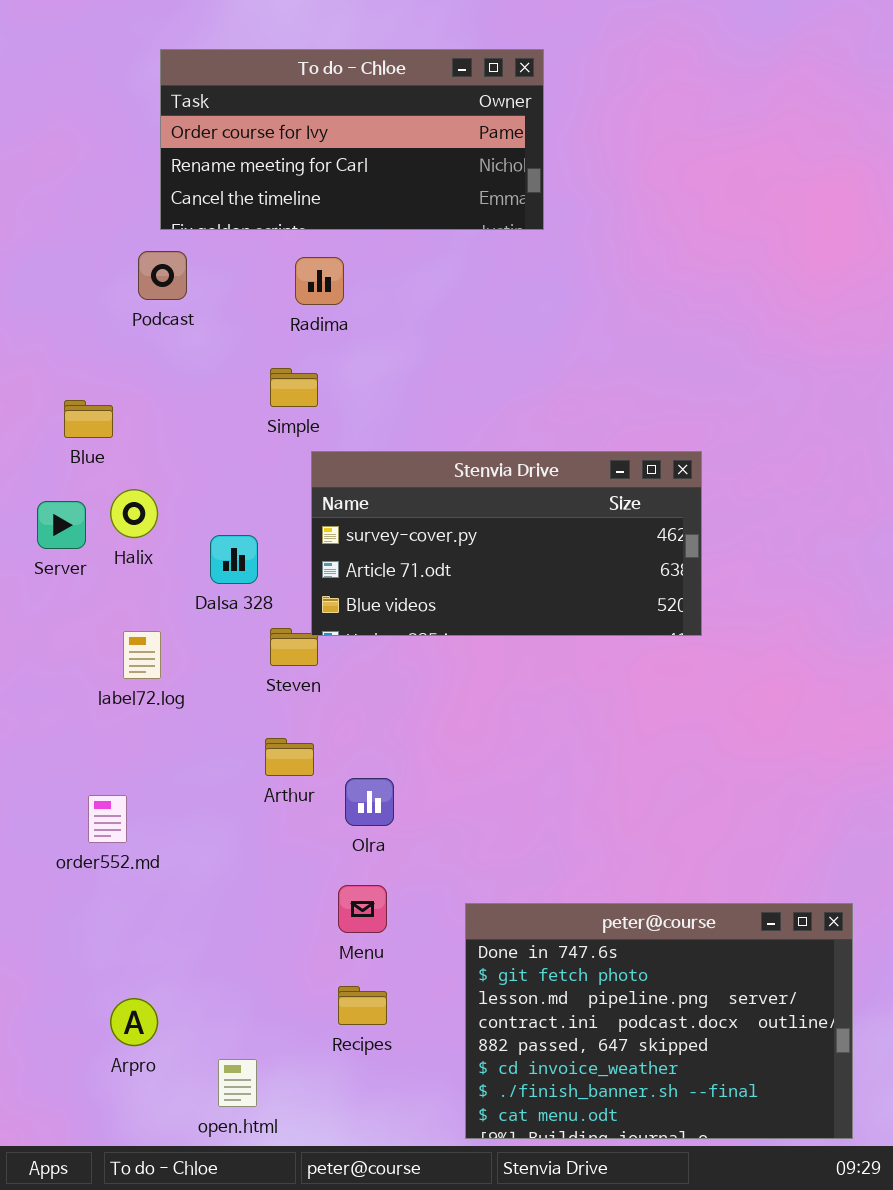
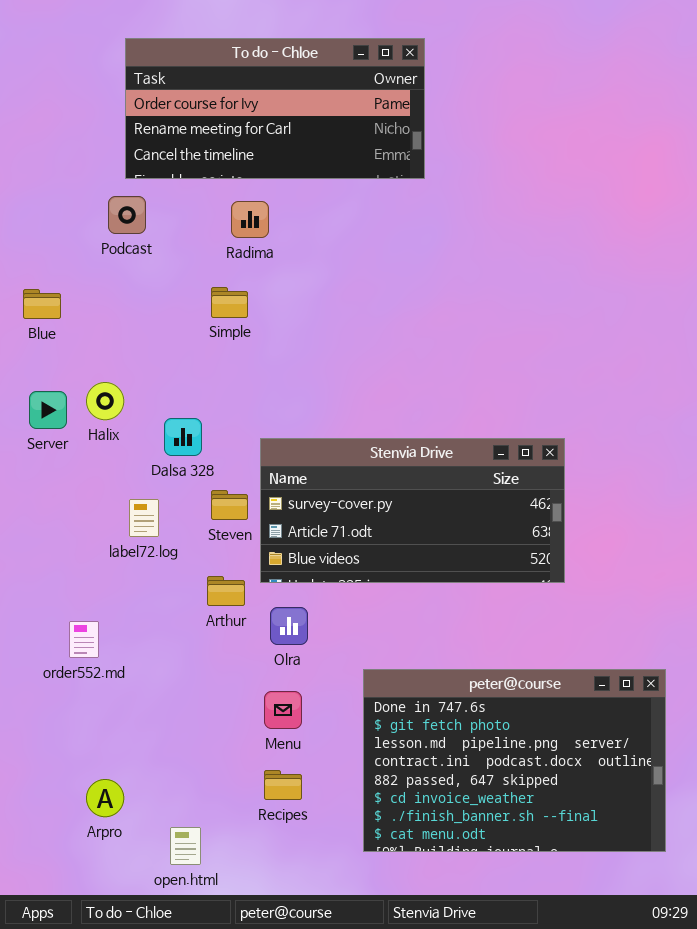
Blue: [64,400,113,438] -> [23,289,61,319], moved
Stenvia Drive: [311,451,702,636] -> [260,438,565,583], moved
label72.log: [123,631,161,679] -> [129,499,159,537], moved
peter@course: [465,903,853,1139] -> [363,669,666,852], moved

